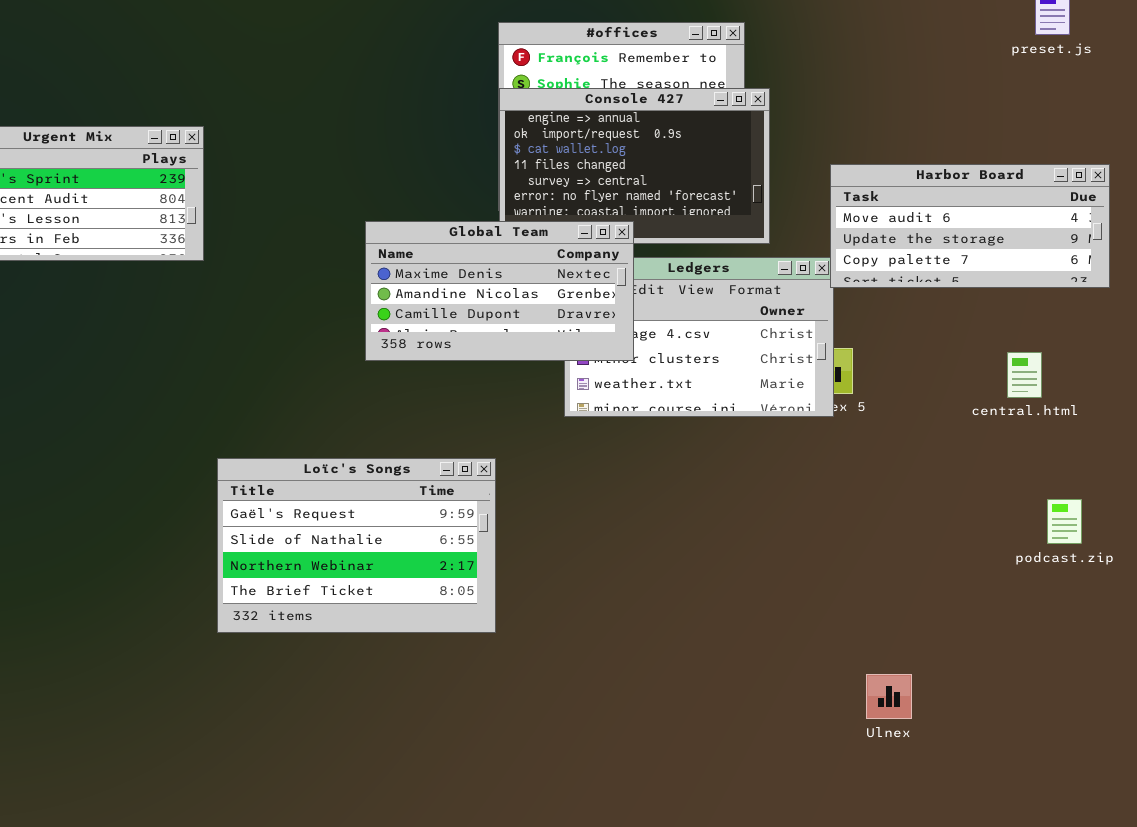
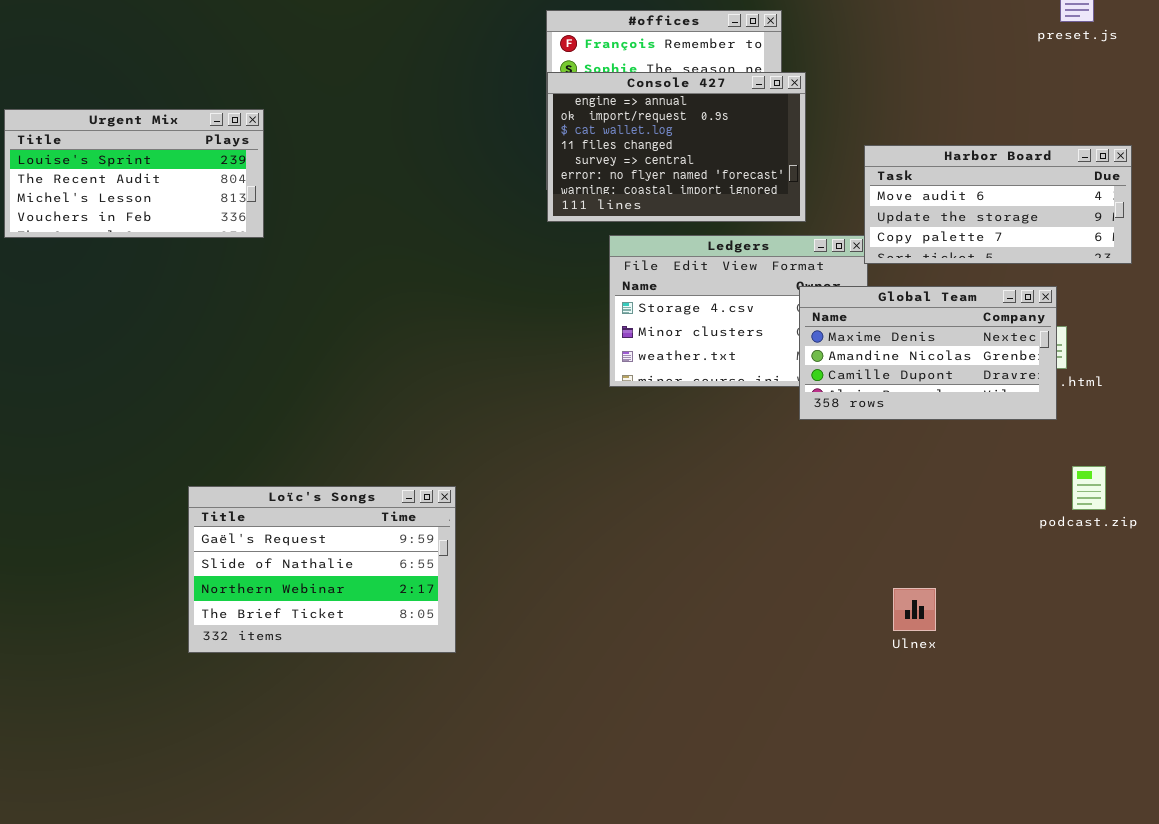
Global Team: [365,221,634,361] -> [799,286,1057,420], moved
Loïc's Songs: [217,458,496,633] -> [188,486,456,653], moved
Ulnex: [866,674,912,719] -> [893,588,936,631], moved

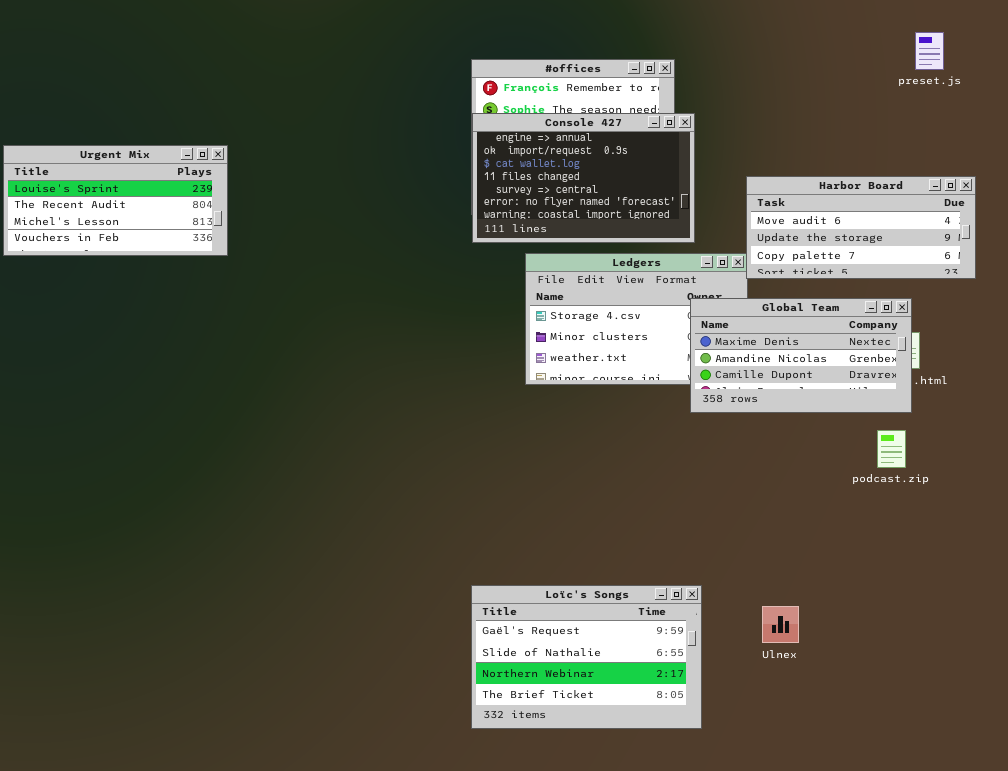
podcast.zip: [1072,466,1106,510] -> [877,430,906,468], moved
Loïc's Songs: [188,486,456,653] -> [471,585,702,729], moved
Ulnex: [893,588,936,631] -> [762,606,799,643], moved

